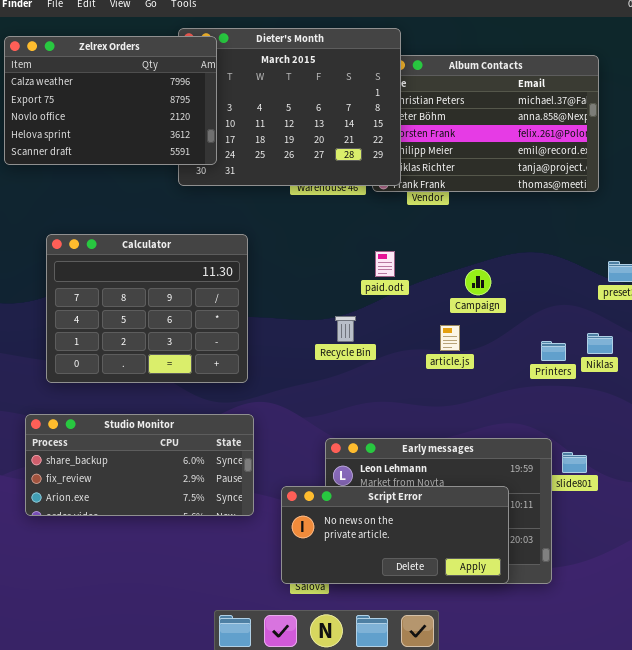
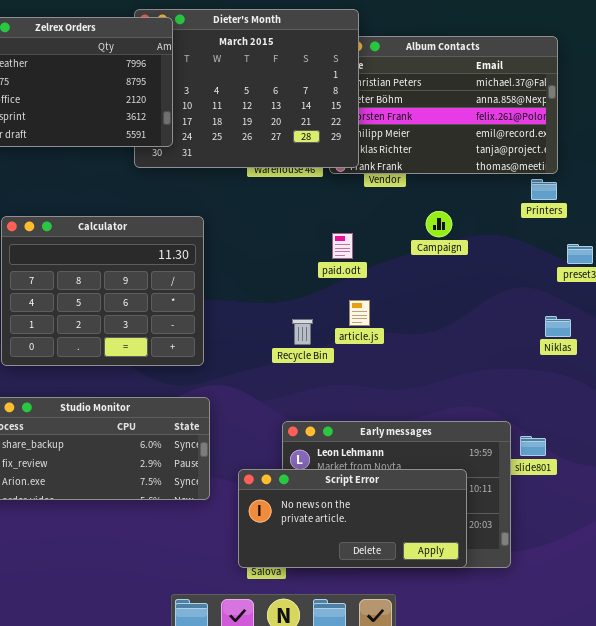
Campaign: [465,269,491,295] -> [426,211,452,237], moved
Recycle Bin: [335,316,356,342] -> [292,319,313,345], moved
article.js: [440,325,460,351] -> [349,300,370,326], moved
Printers: [541,341,566,361] -> [531,179,557,200], moved

